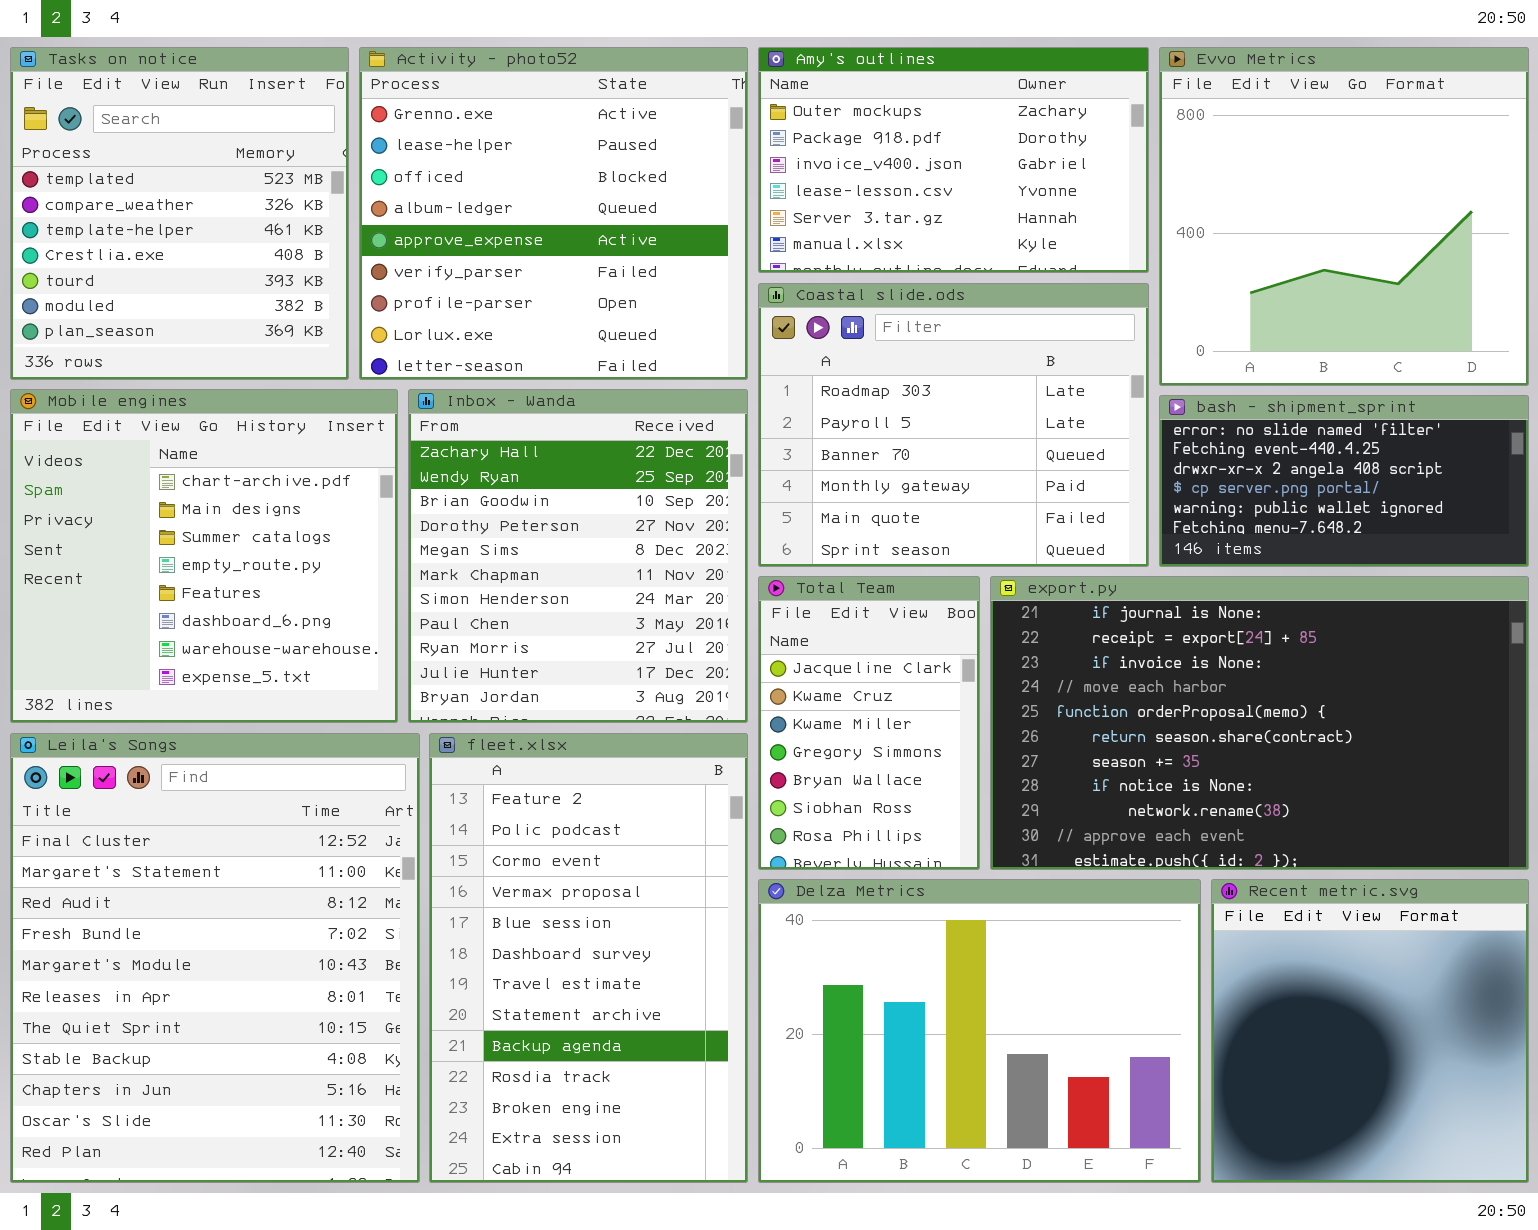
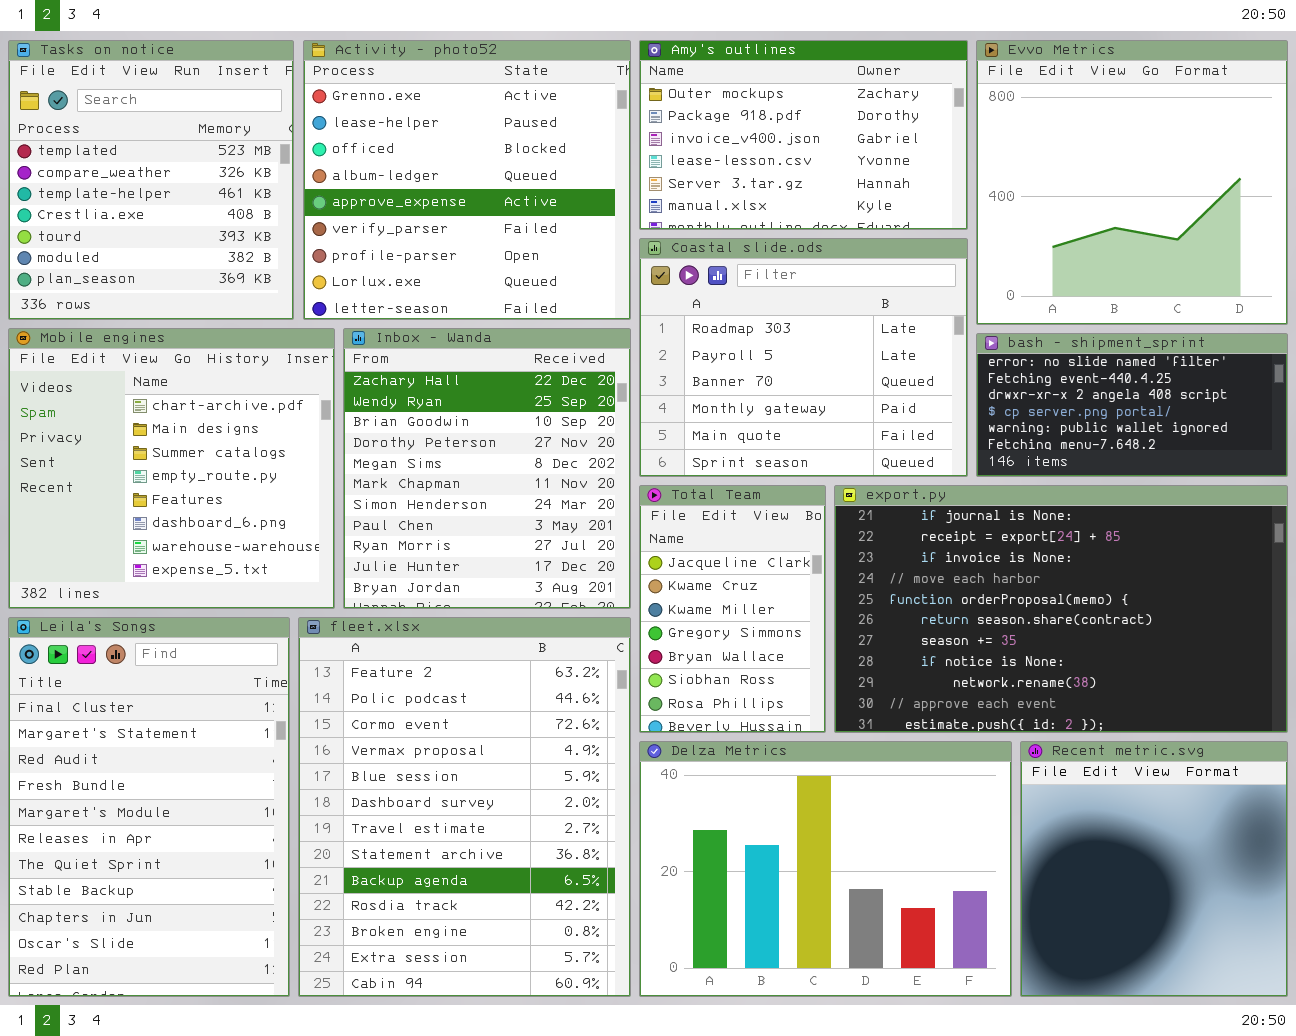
Leila's Songs: [10,733,420,1183] -> [8,617,290,997], resized
fleet.xlsx: [429,733,748,1183] -> [298,617,631,997], resized

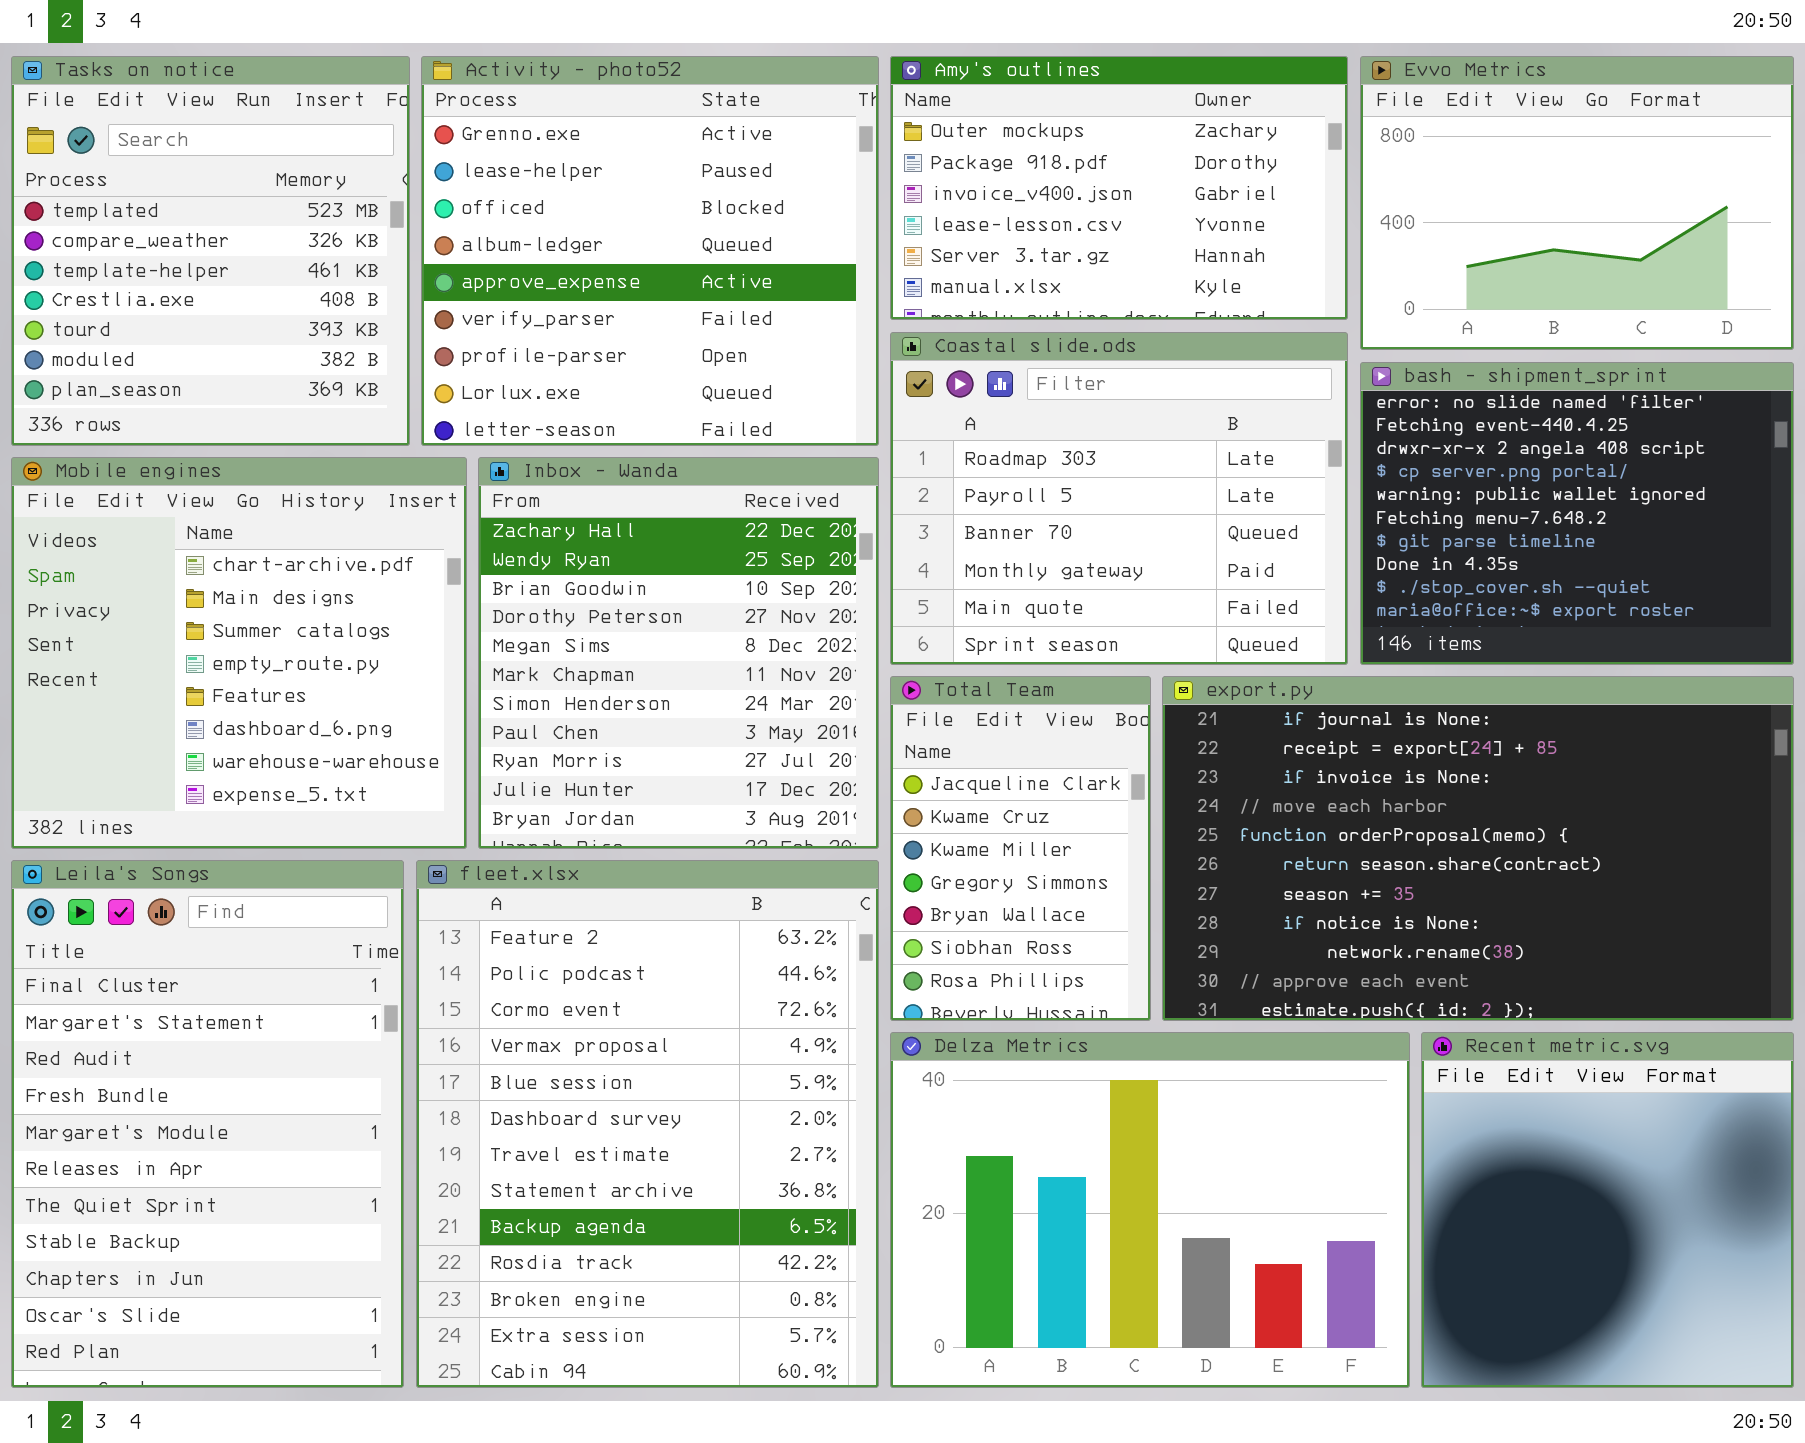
Evvo Metrics: [976,40,1288,325] -> [1360,56,1794,350], resized
bash - shipment_sprint: [976,333,1288,477] -> [1360,362,1794,665], resized

